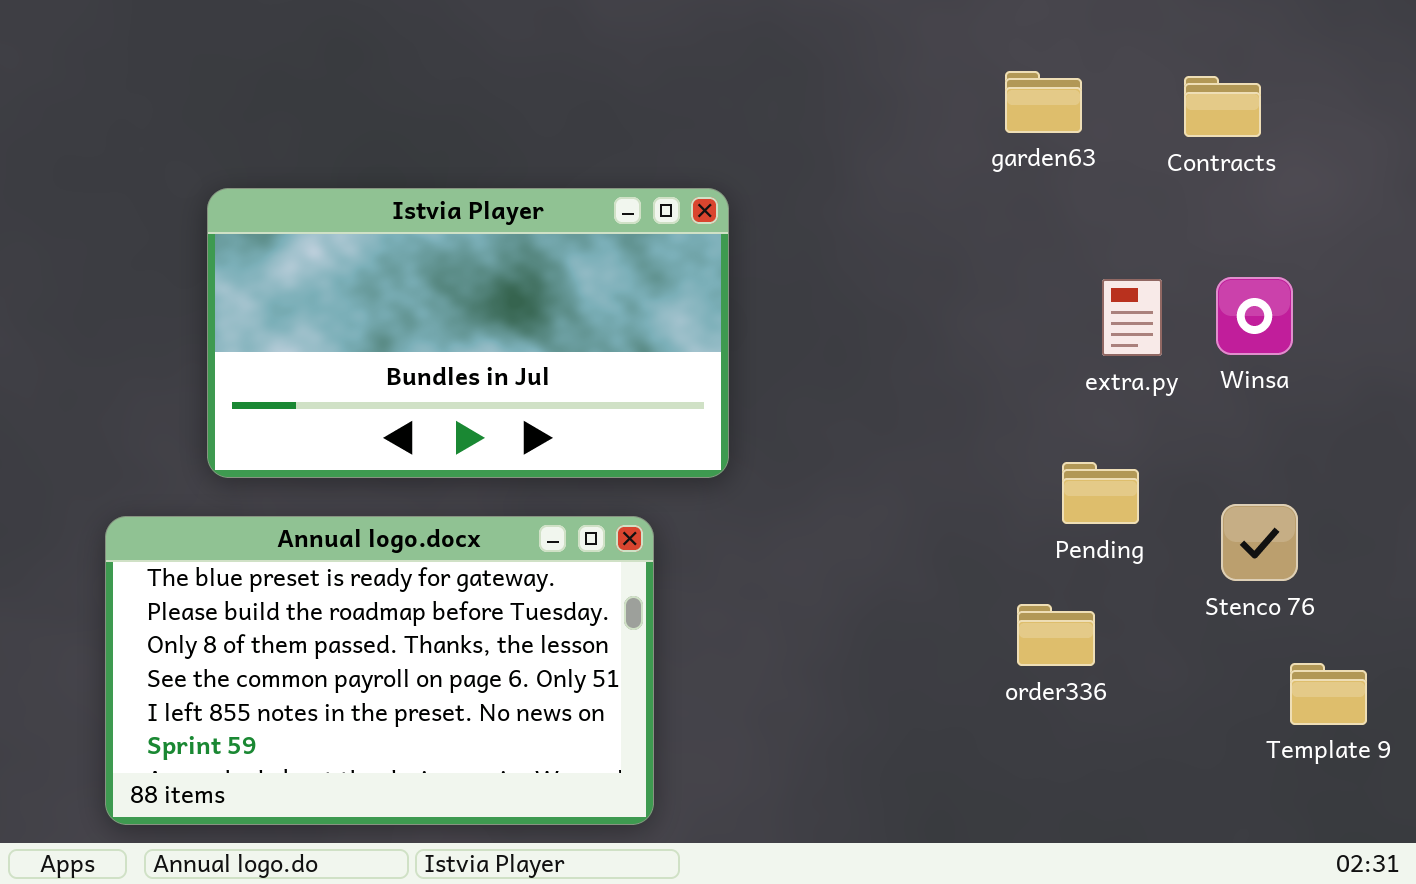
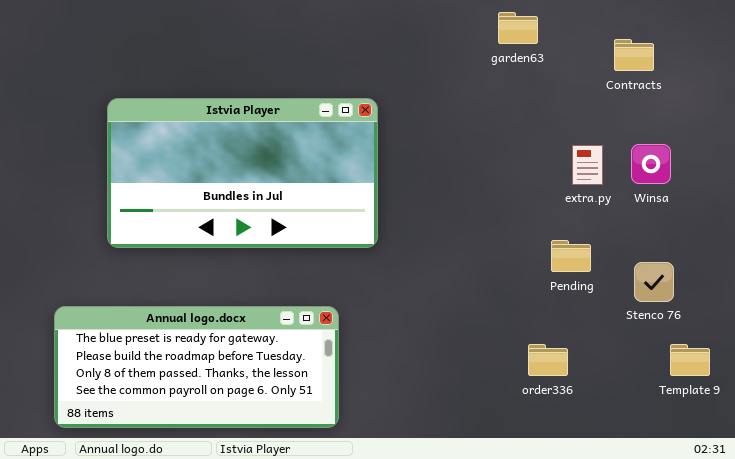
garden63: [1005,71,1082,133] -> [498,12,538,44], moved
Annual logo.docx: [105,516,654,825] -> [54,306,339,428], resized
order336: [1017,604,1095,666] -> [528,344,568,376], moved

